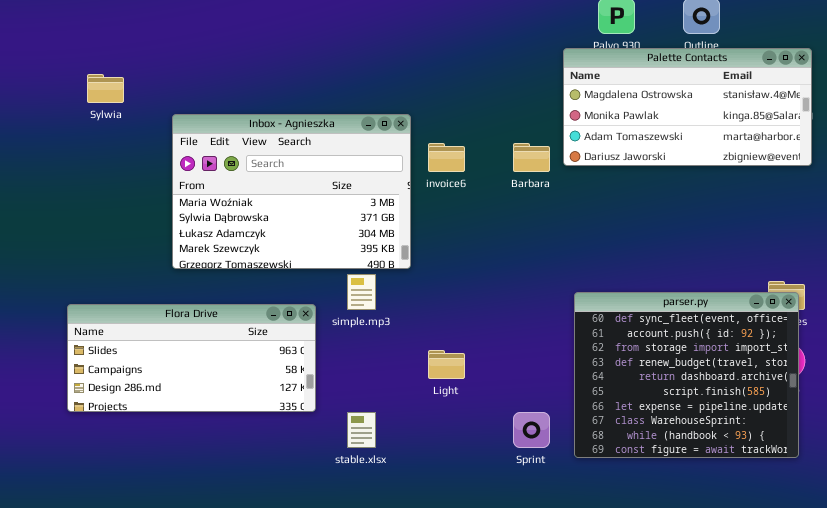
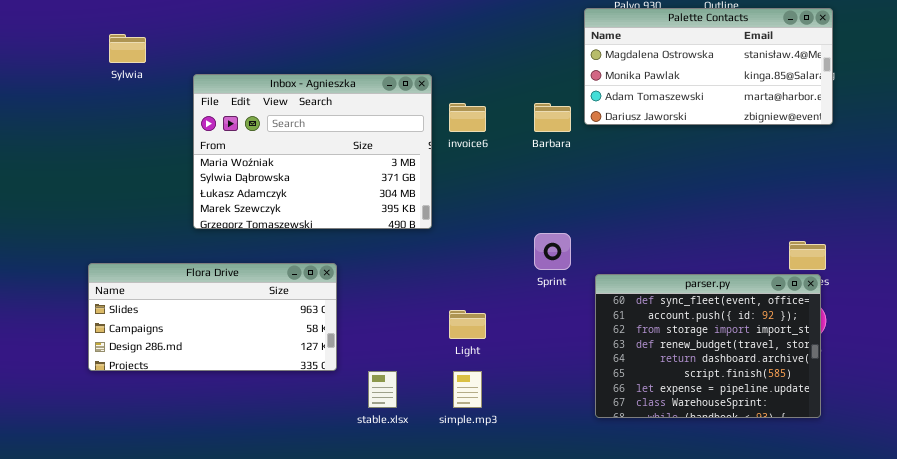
simple.mp3: [347,274,376,310] -> [453,371,482,408], moved
parser.py: [574,292,799,458] -> [595,274,821,418], resized
Sprint: [513,412,550,448] -> [534,233,571,270], moved

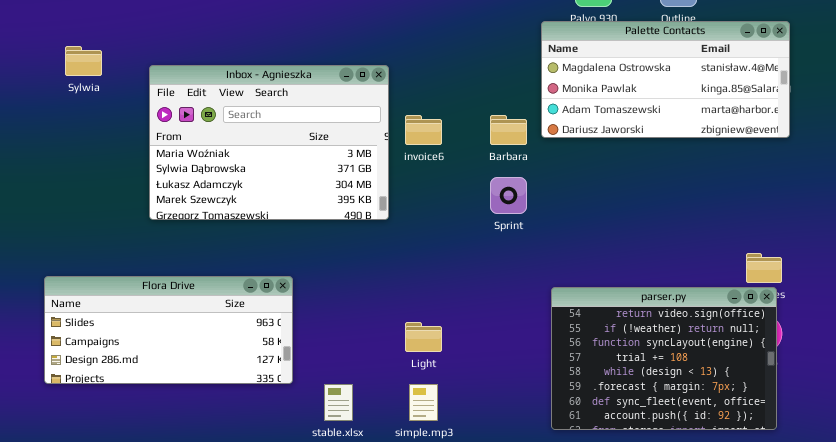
Inbox - Agnieszka: [193,74,432,229] -> [149,65,389,220], moved
Sprint: [534,233,571,270] -> [490,177,527,214], moved
parser.py: [595,274,821,418] -> [551,287,777,430], scrolled up 6 rows

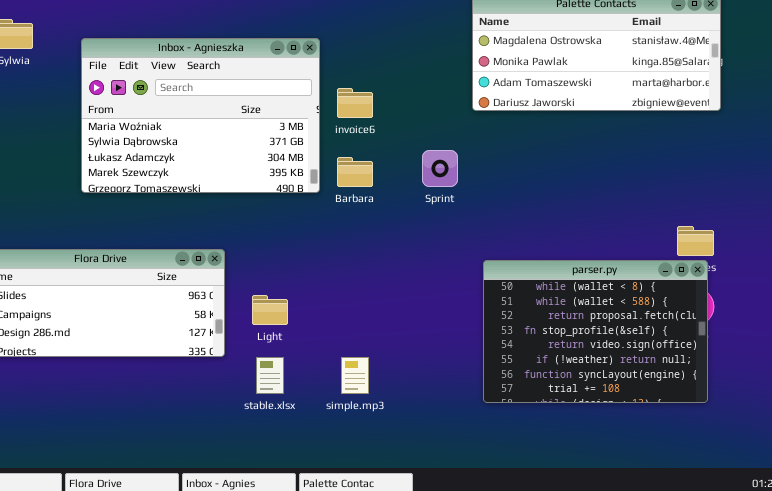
Barbara: [490,115,527,145] -> [337,157,373,187], moved
parser.py: [551,287,777,430] -> [483,260,708,403], scrolled up 4 rows
Light: [405,322,442,352] -> [252,295,288,325], moved

